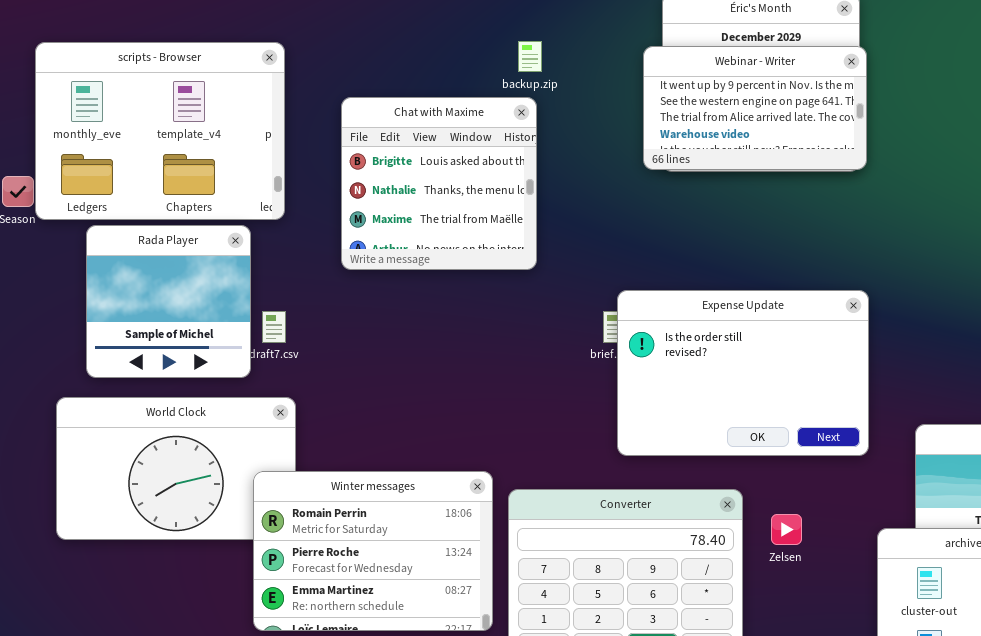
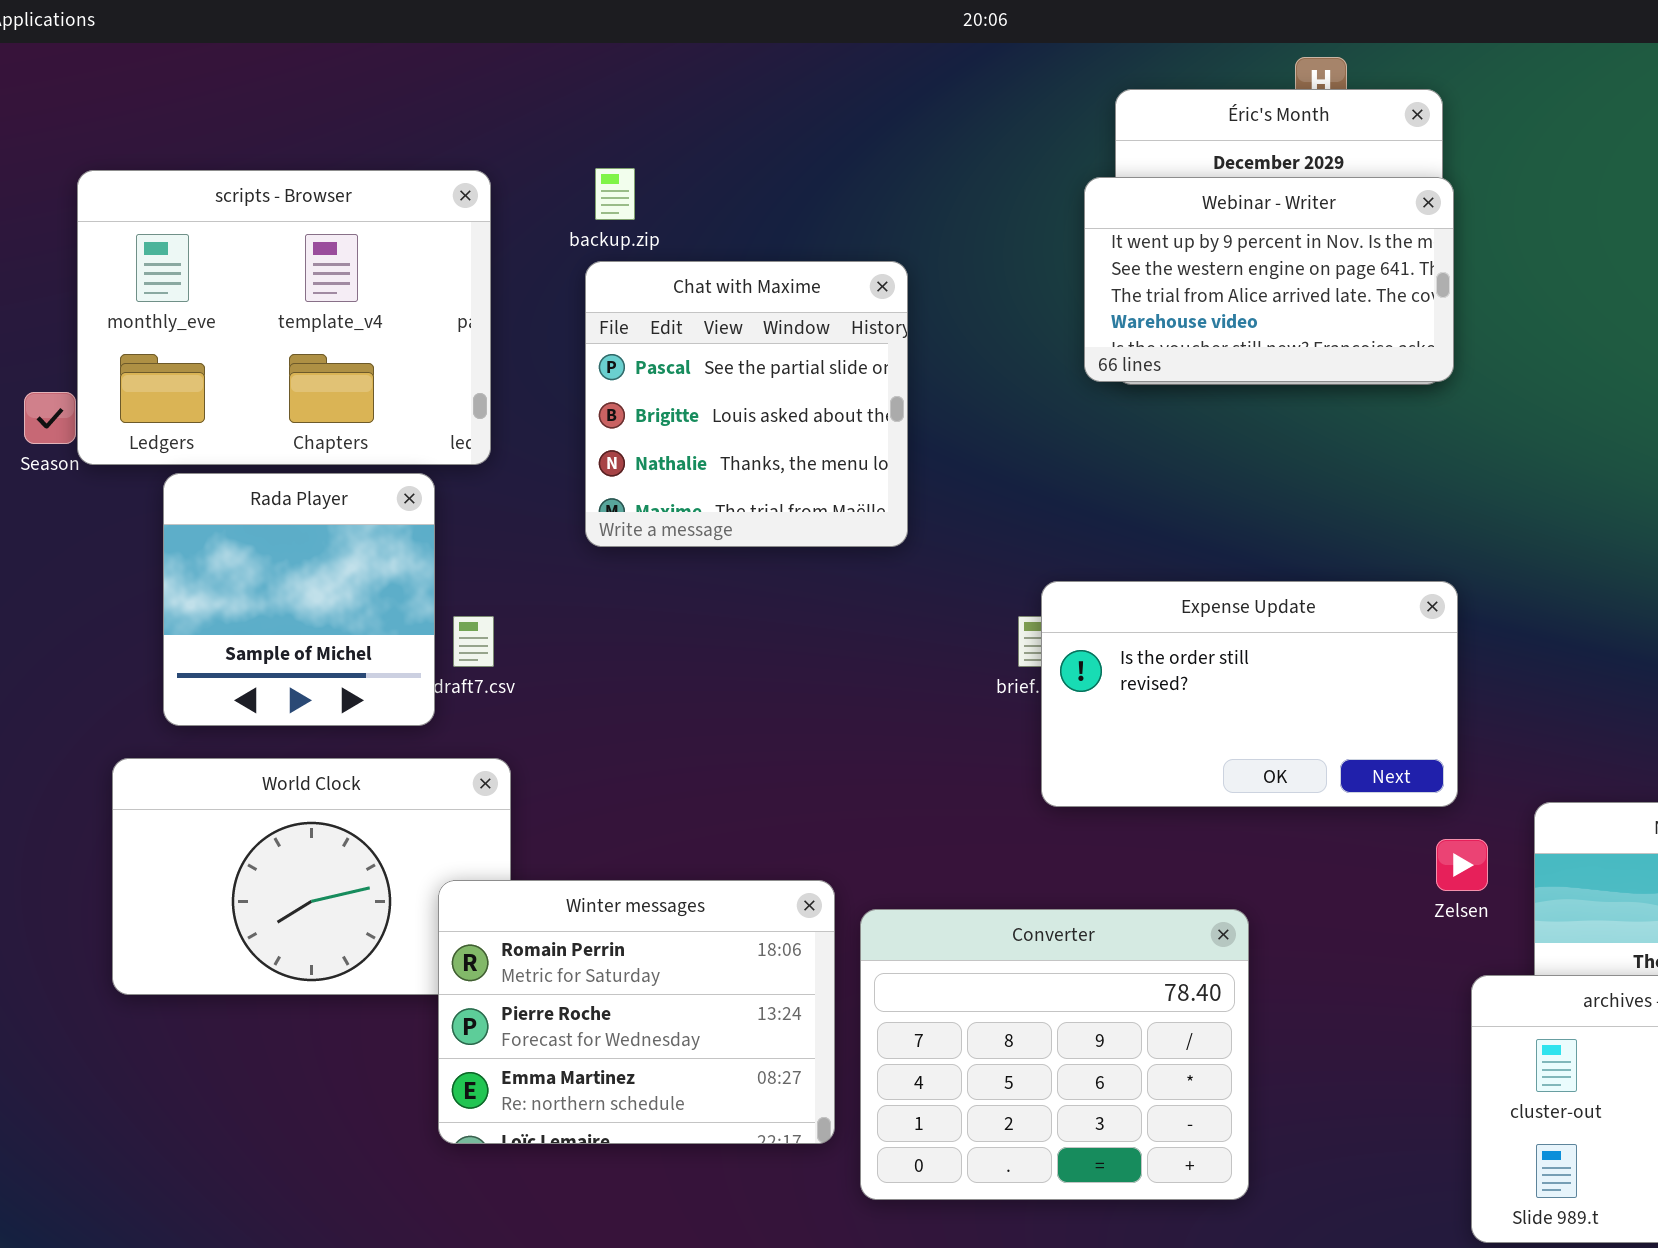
backup.zip: [518,41,542,72] -> [595,168,635,220], moved
Chat with Maxime: [341,97,537,270] -> [585,261,908,547], scrolled up 1 row
Expense Update: [617,290,869,456] -> [1041,581,1458,807], resized
Zelsen: [771,514,802,545] -> [1436,839,1488,891], moved

